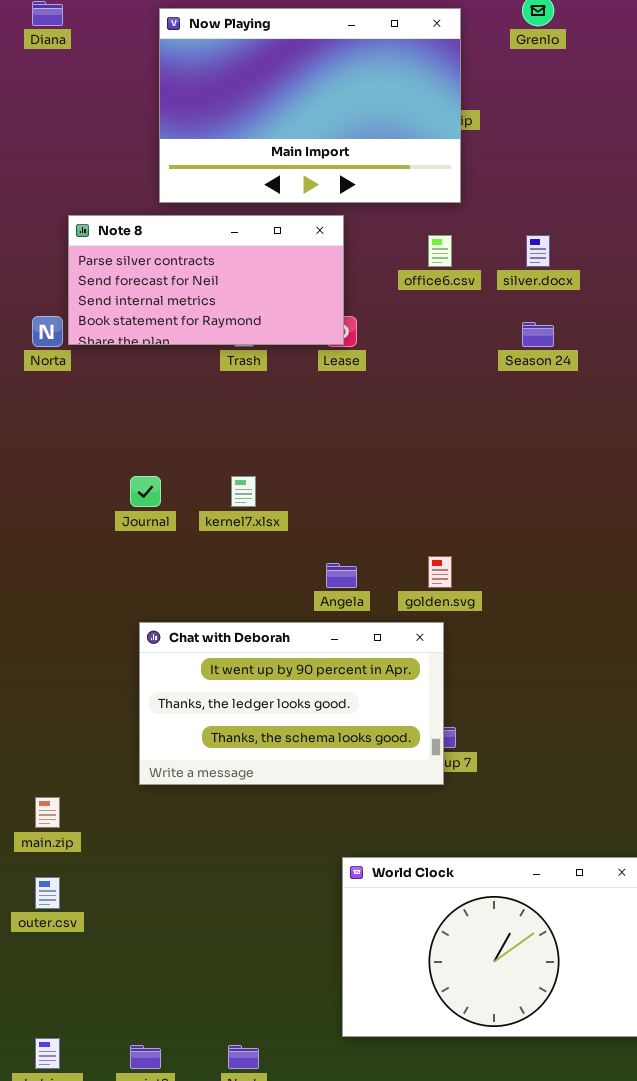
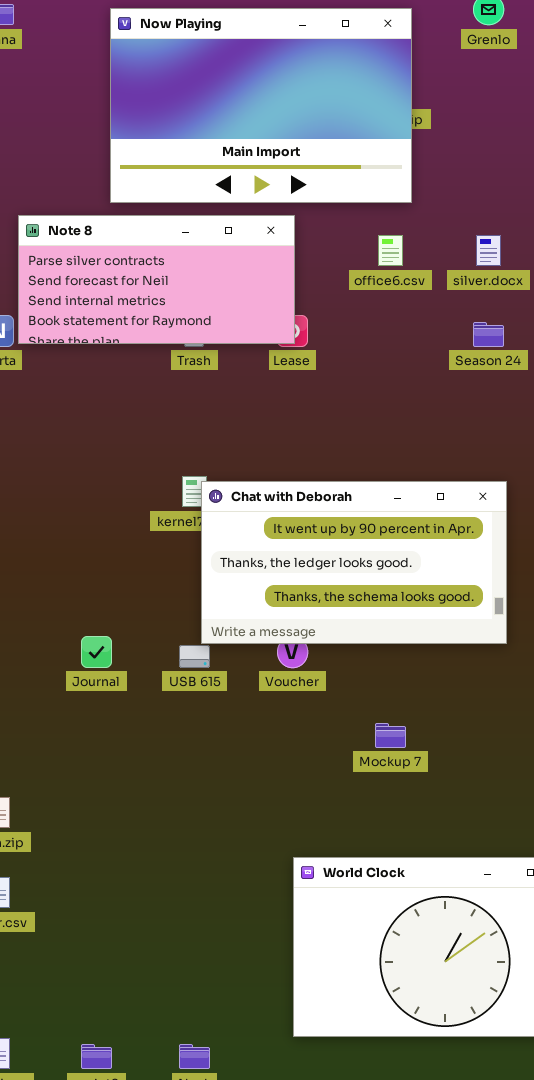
Journal: [130,476,161,507] -> [81,636,112,668], moved
Chat with Deborah: [139,622,444,785] -> [201,481,507,644], moved

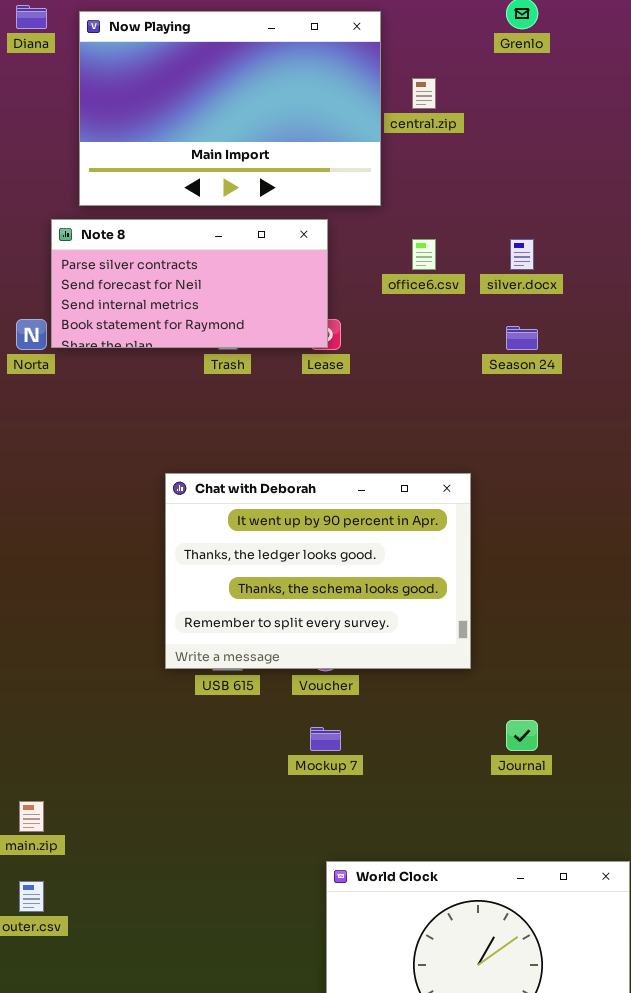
Now Playing: [110,8,412,203] -> [79,11,381,206], moved
Chat with Deborah: [201,481,507,644] -> [165,473,471,669], moved, resized
Journal: [81,636,112,668] -> [506,720,538,751], moved
Mockup 7: [375,723,406,748] -> [310,727,341,751], moved

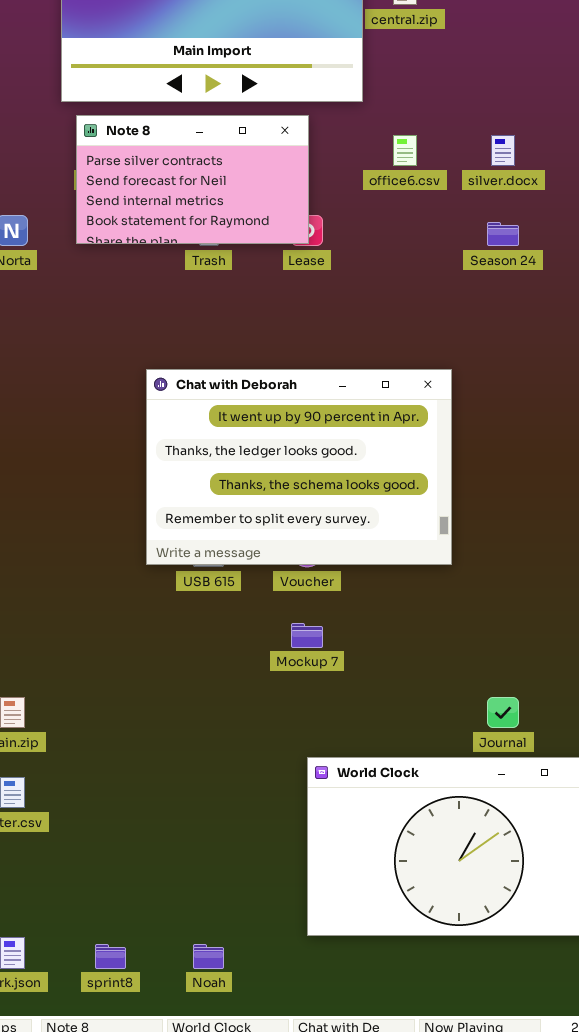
Note 8: [51,219,328,348] -> [76,115,309,244], resized
Journal: [506,720,538,751] -> [487,697,519,728], moved

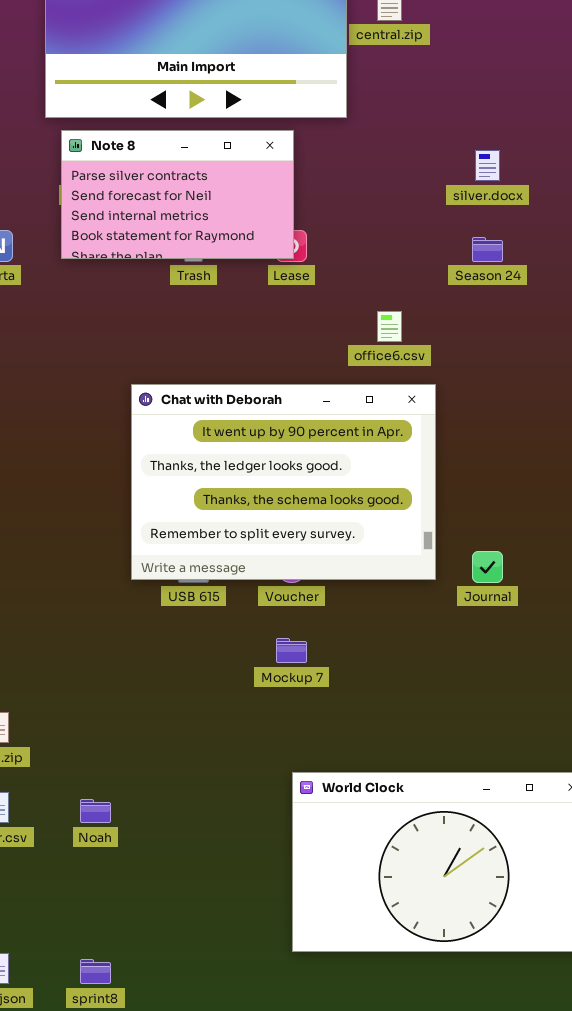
office6.csv: [393,135,417,166] -> [377,311,402,342], moved
Journal: [487,697,519,728] -> [472,551,503,583], moved
Noah: [193,944,224,969] -> [80,799,111,823], moved

